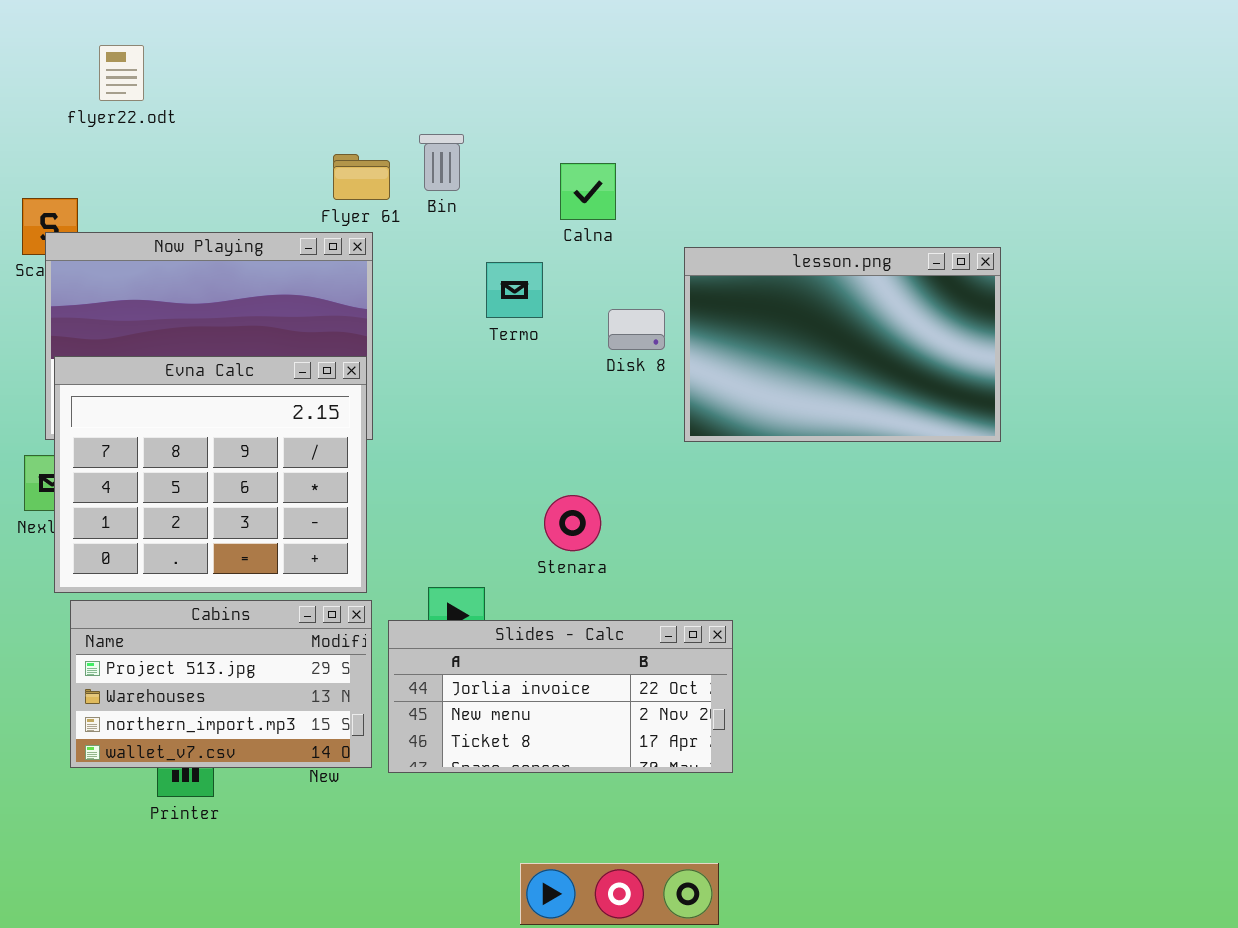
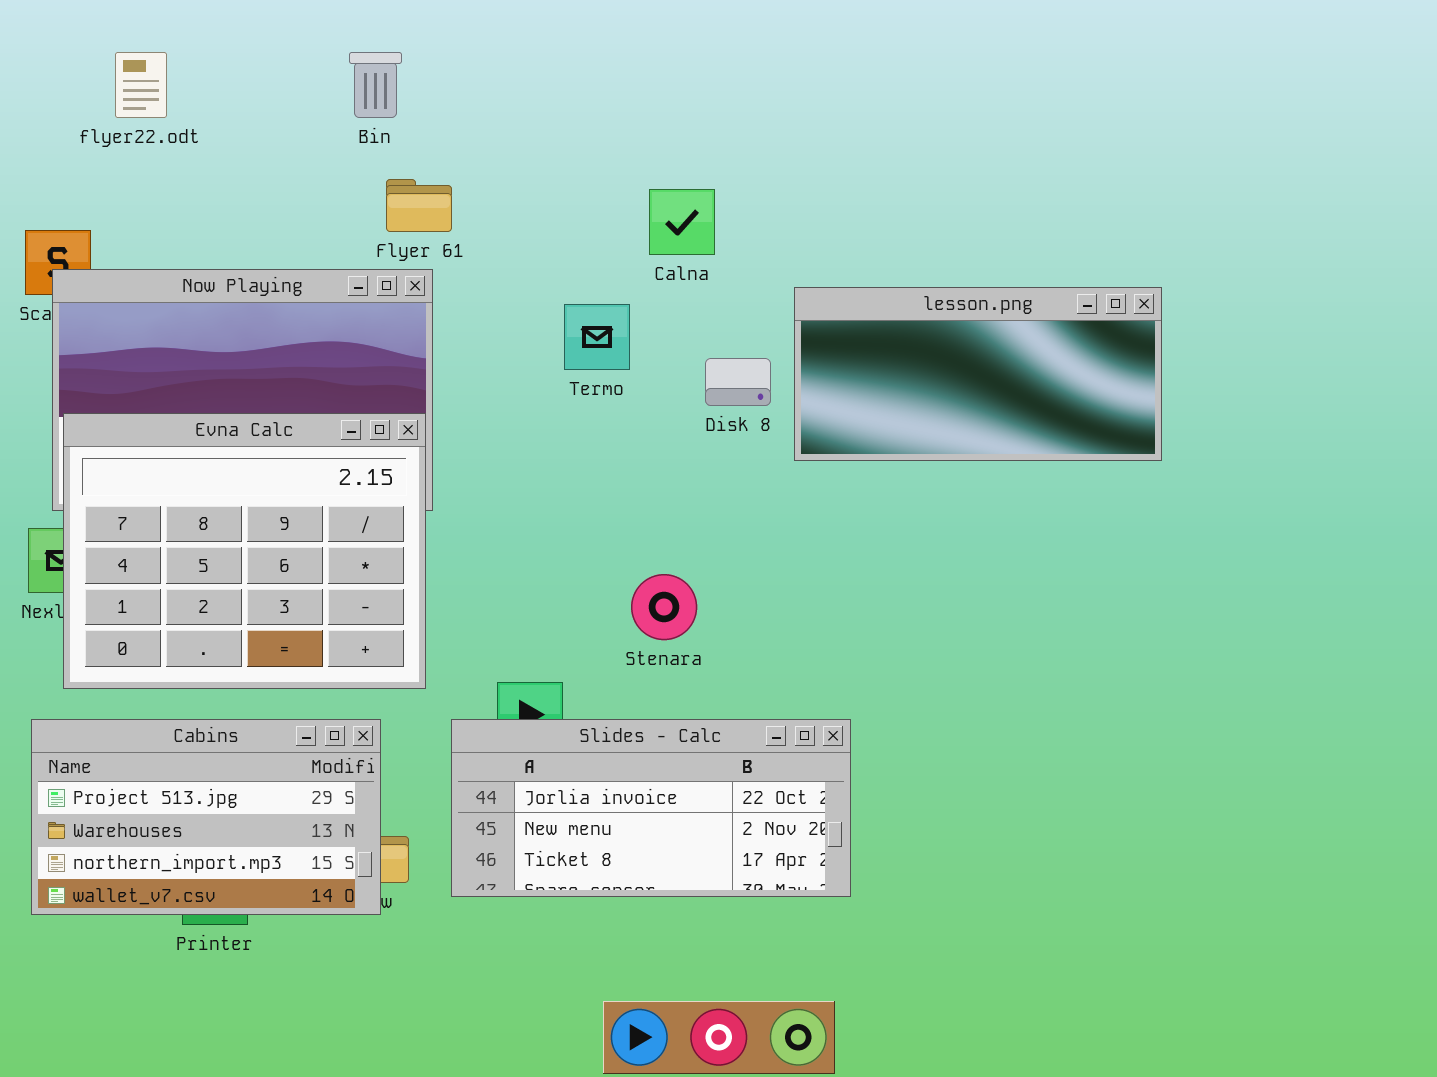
Bin: [419,134,464,191] -> [349,52,402,118], moved
lesson.png: [684,247,1001,442] -> [794,287,1162,461], resized
Cabins: [70,600,372,768] -> [31,719,381,915], moved

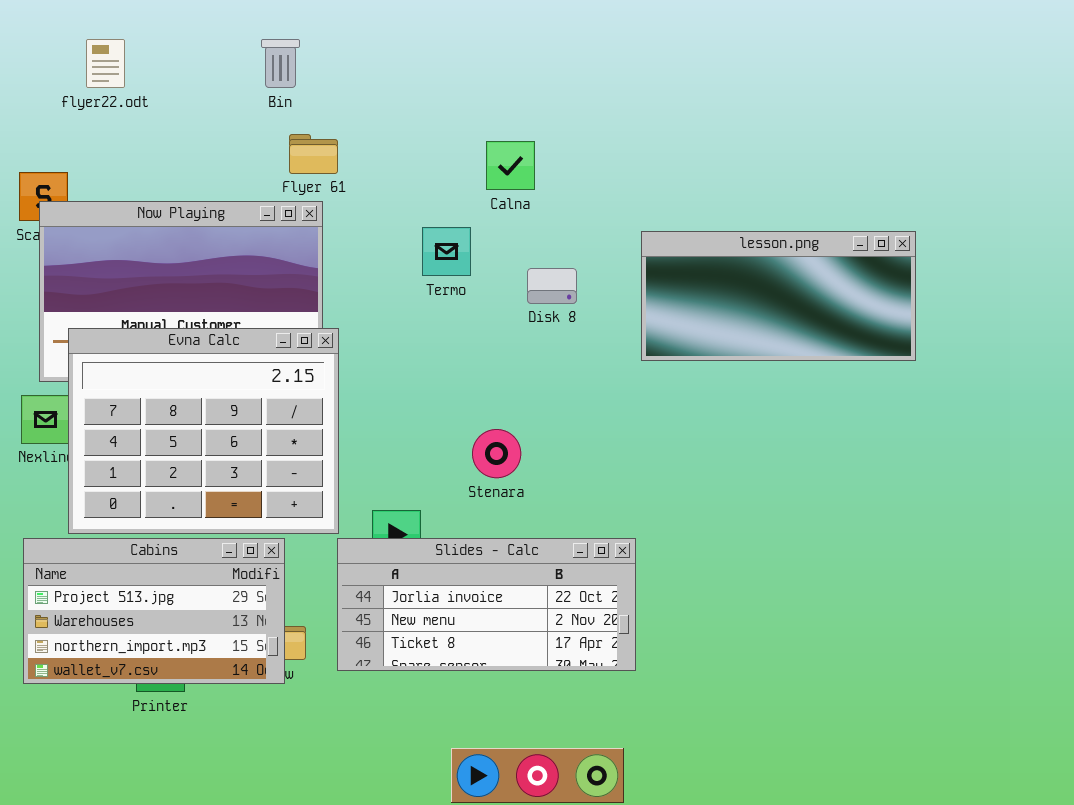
lesson.png: [794,287,1162,461] -> [641,231,916,361], moved
Evna Calc: [63,413,426,689] -> [68,328,339,534], moved

